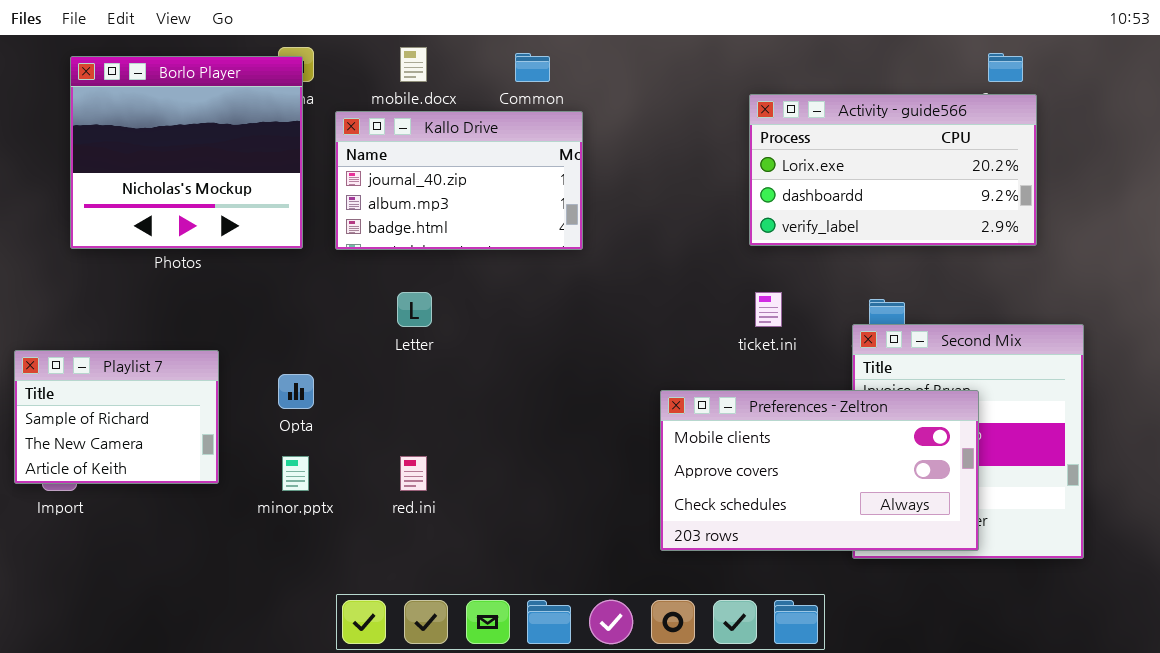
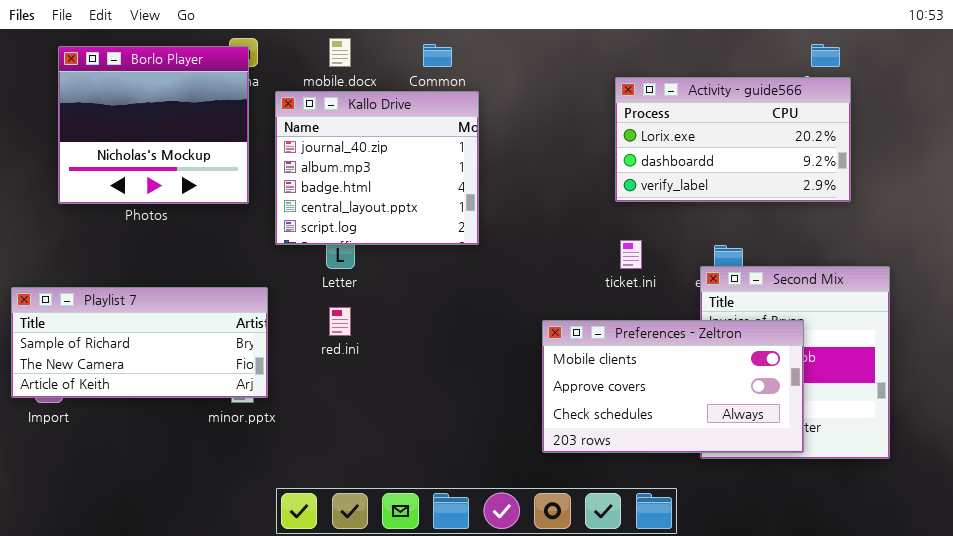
Kallo Drive: [335,111,583,250] -> [275,91,479,245], resized
Playlist 7: [14,350,219,484] -> [11,287,268,398], resized
red.ini: [400,456,427,491] -> [329,307,351,336], moved

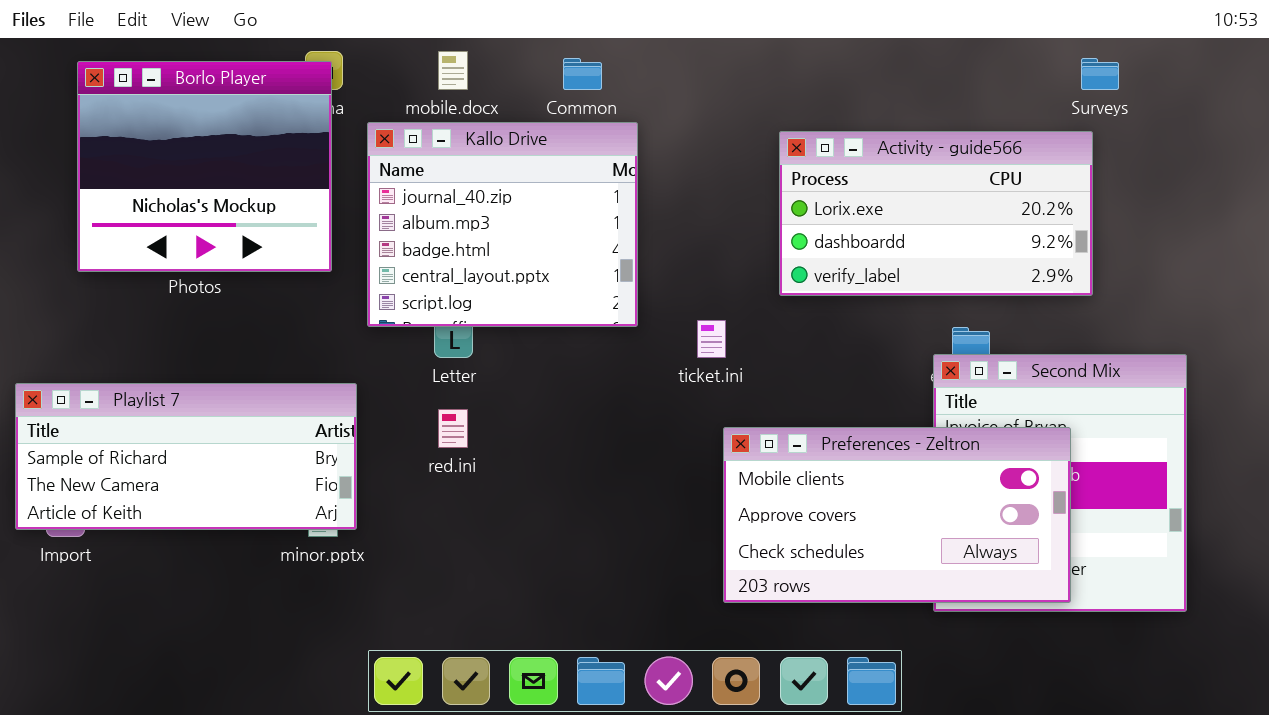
Activity - guide566: [615,77,851,202] -> [779,131,1093,296], moved
ticket.ini: [620,240,642,269] -> [697,320,726,358], moved

